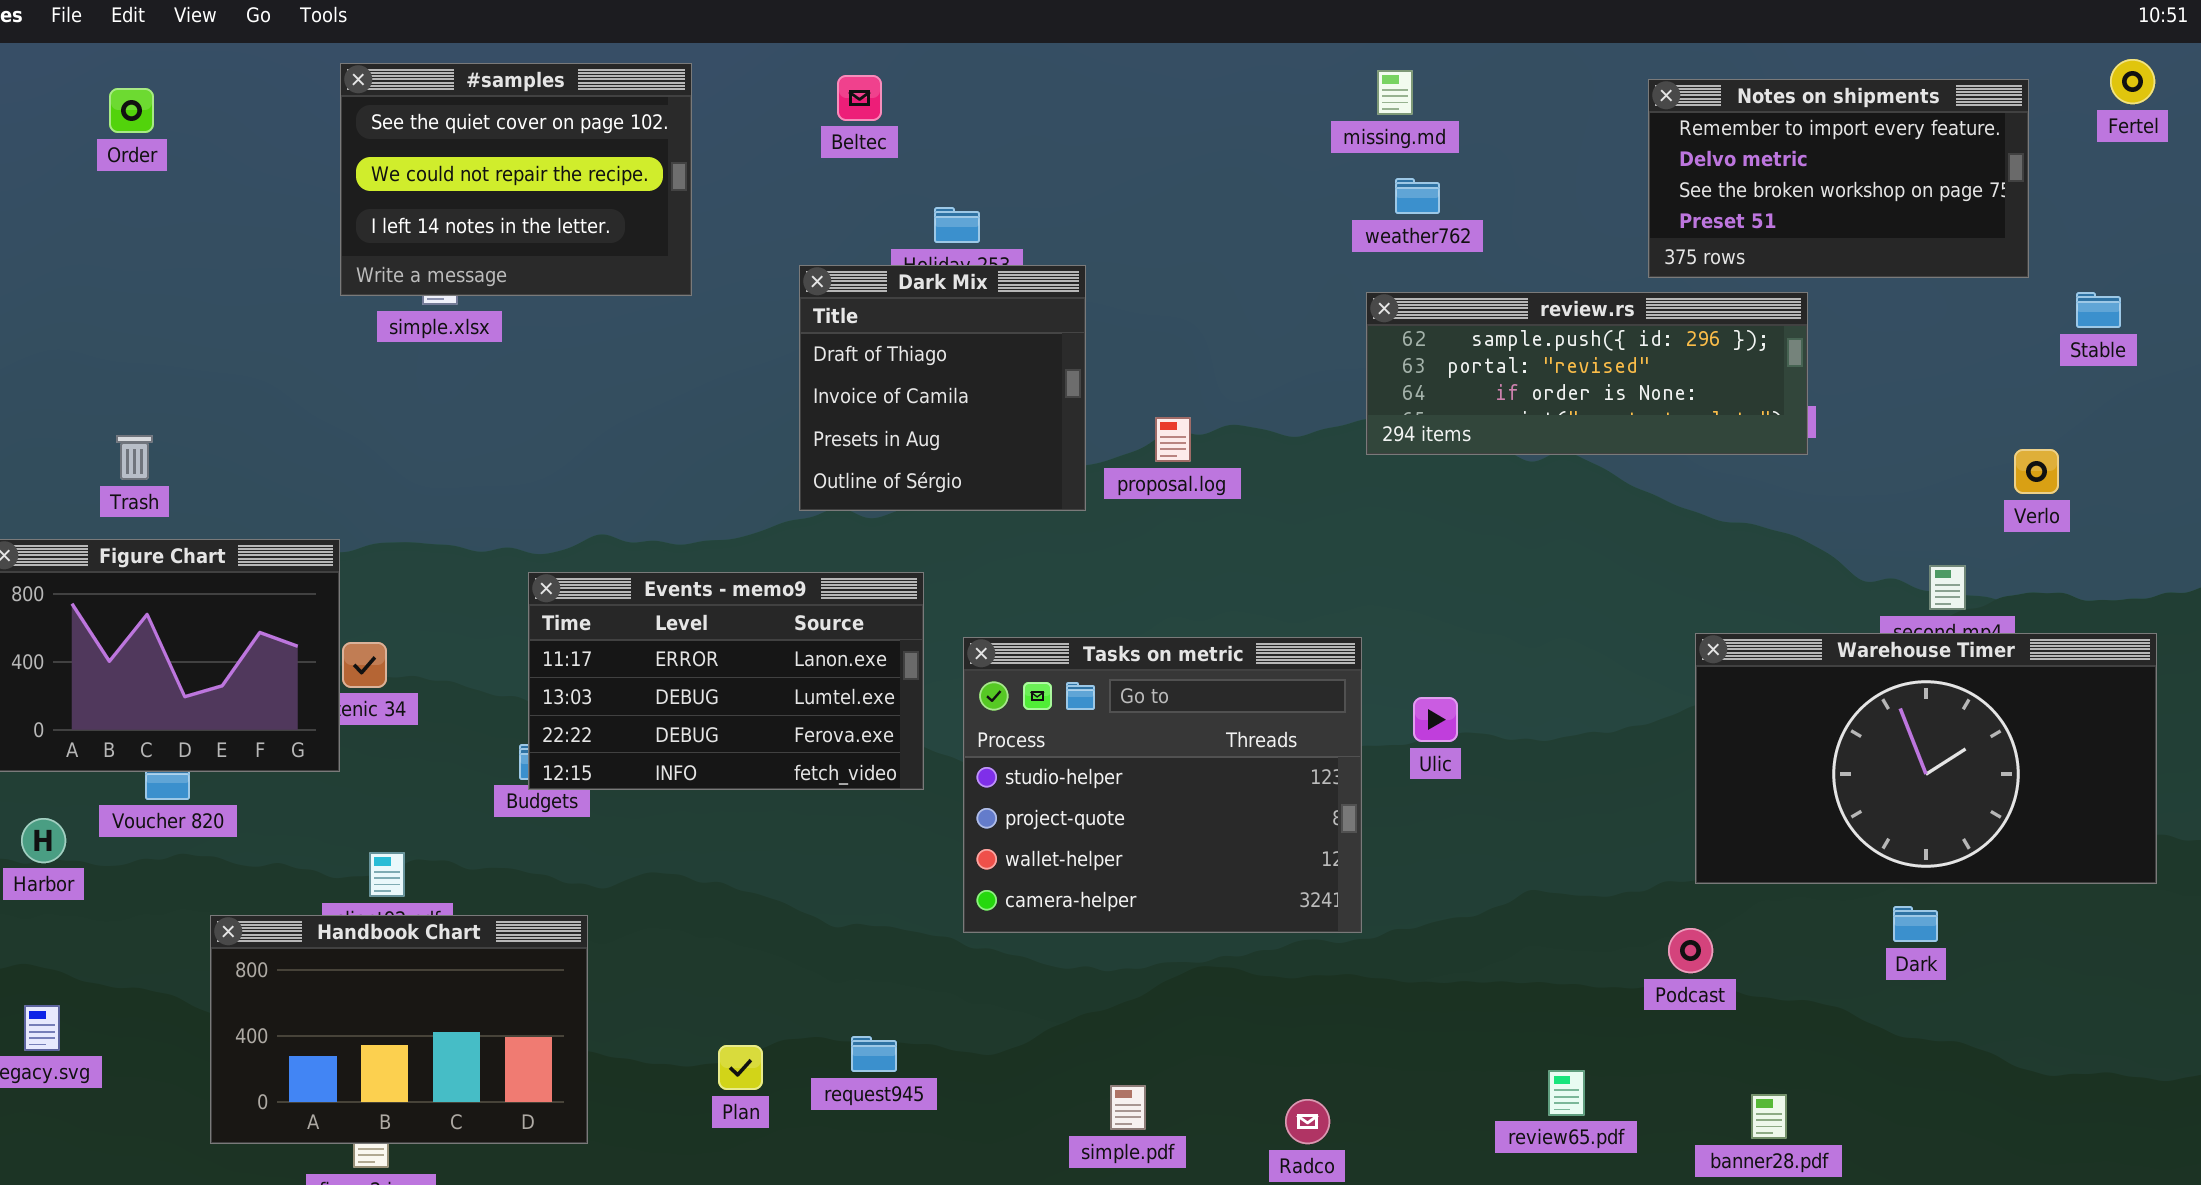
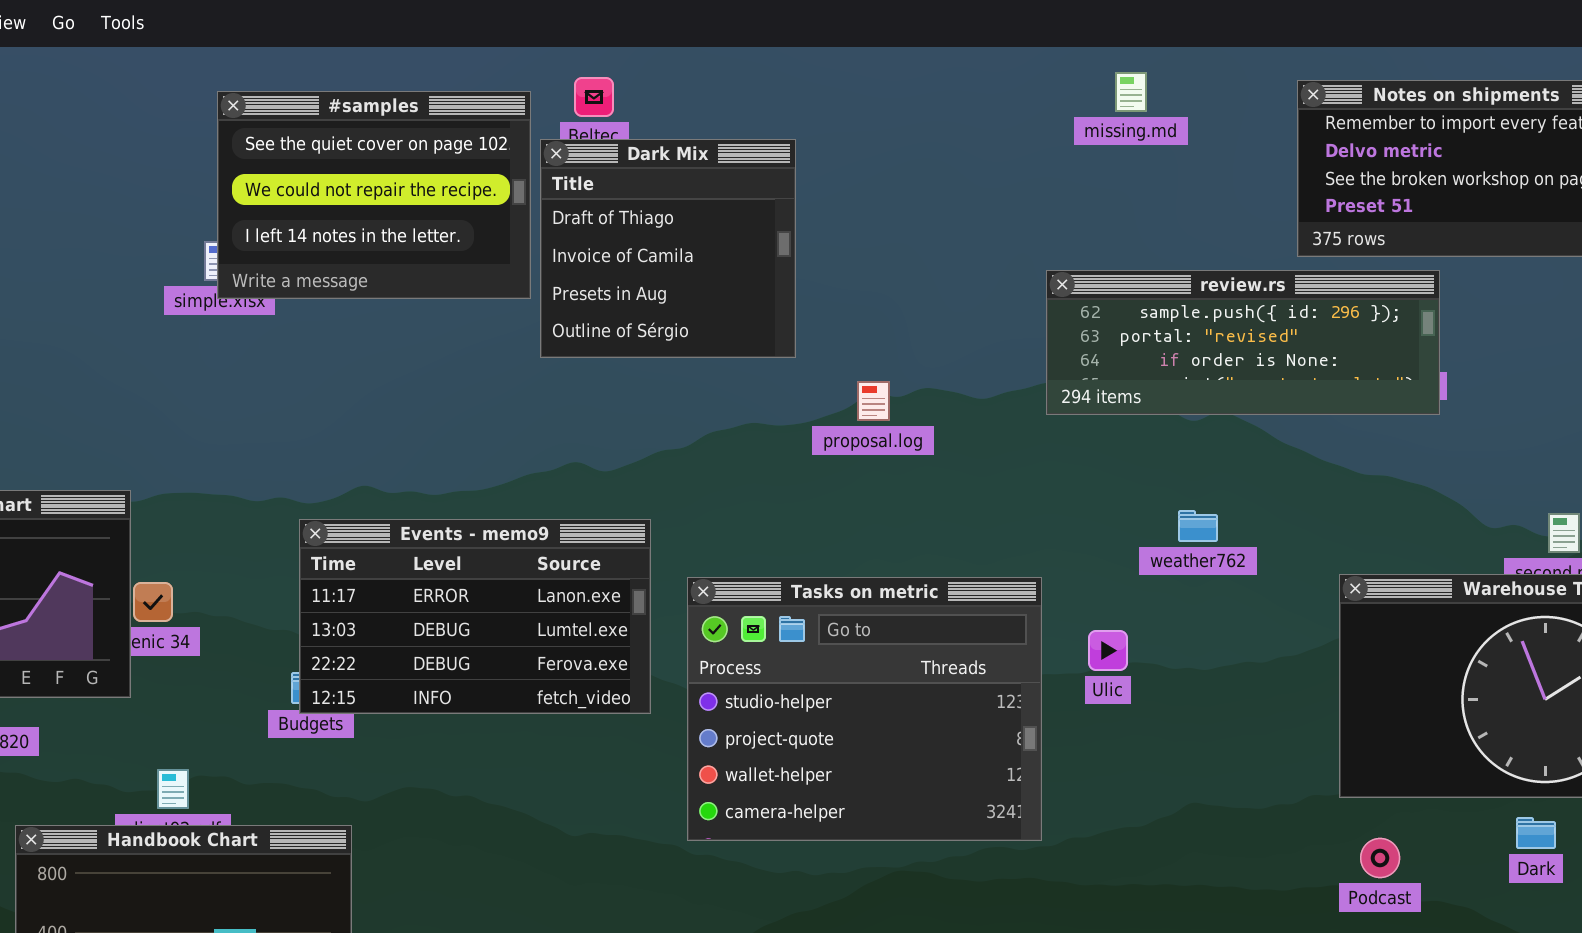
#samples: [340,63,692,296] -> [217,91,531,299], moved
missing.md: [1377,70,1413,115] -> [1115,72,1147,112], moved
weather762: [1395,178,1440,214] -> [1178,510,1218,542], moved
Dark Mix: [799,265,1086,511] -> [540,139,796,358], moved
Podcast: [1668,928,1713,973] -> [1360,838,1400,878], moved

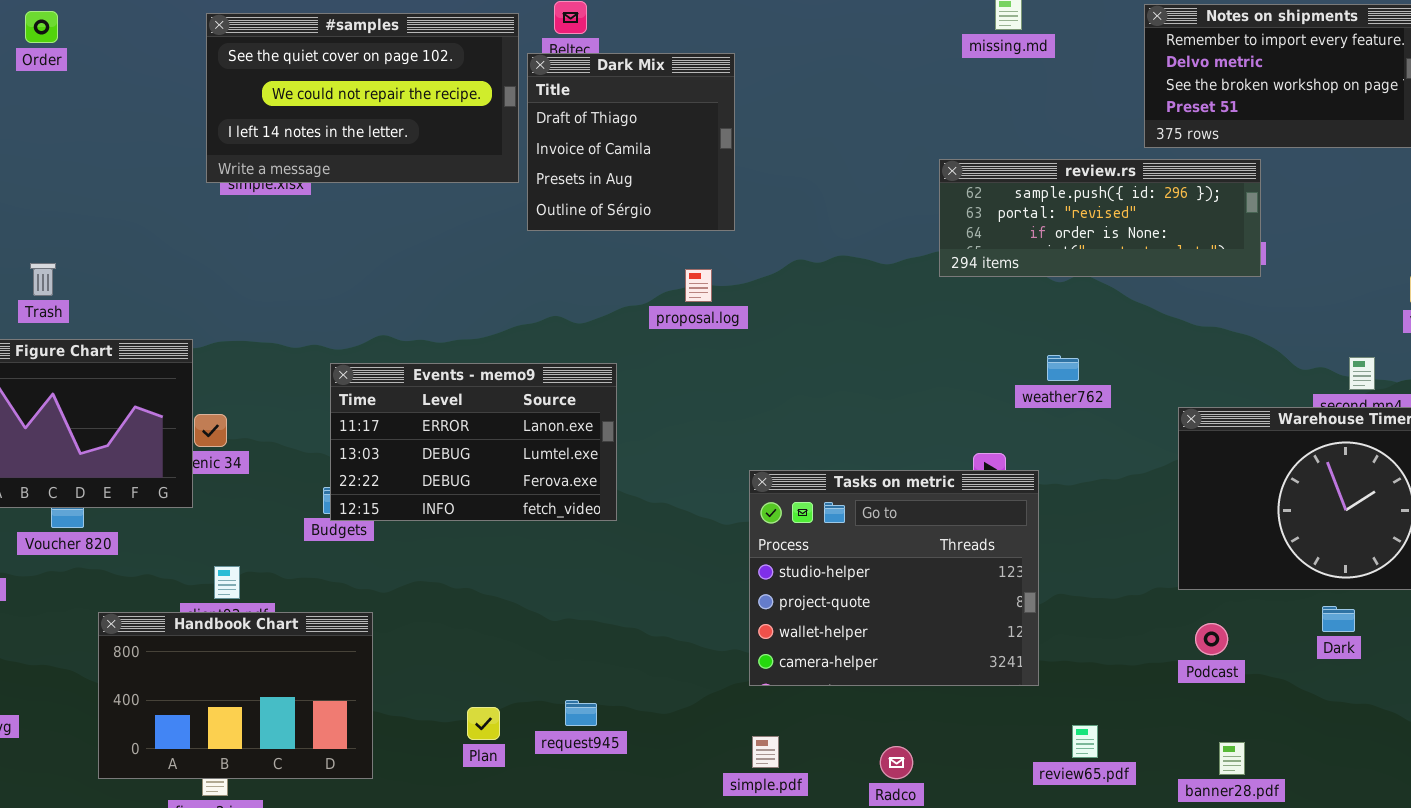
#samples: [217,91,531,299] -> [206,13,519,183], resized
proposal.log: [857,381,890,421] -> [685,269,712,302], moved
Tasks on metric: [687,577,1042,841] -> [749,470,1039,686], moved

